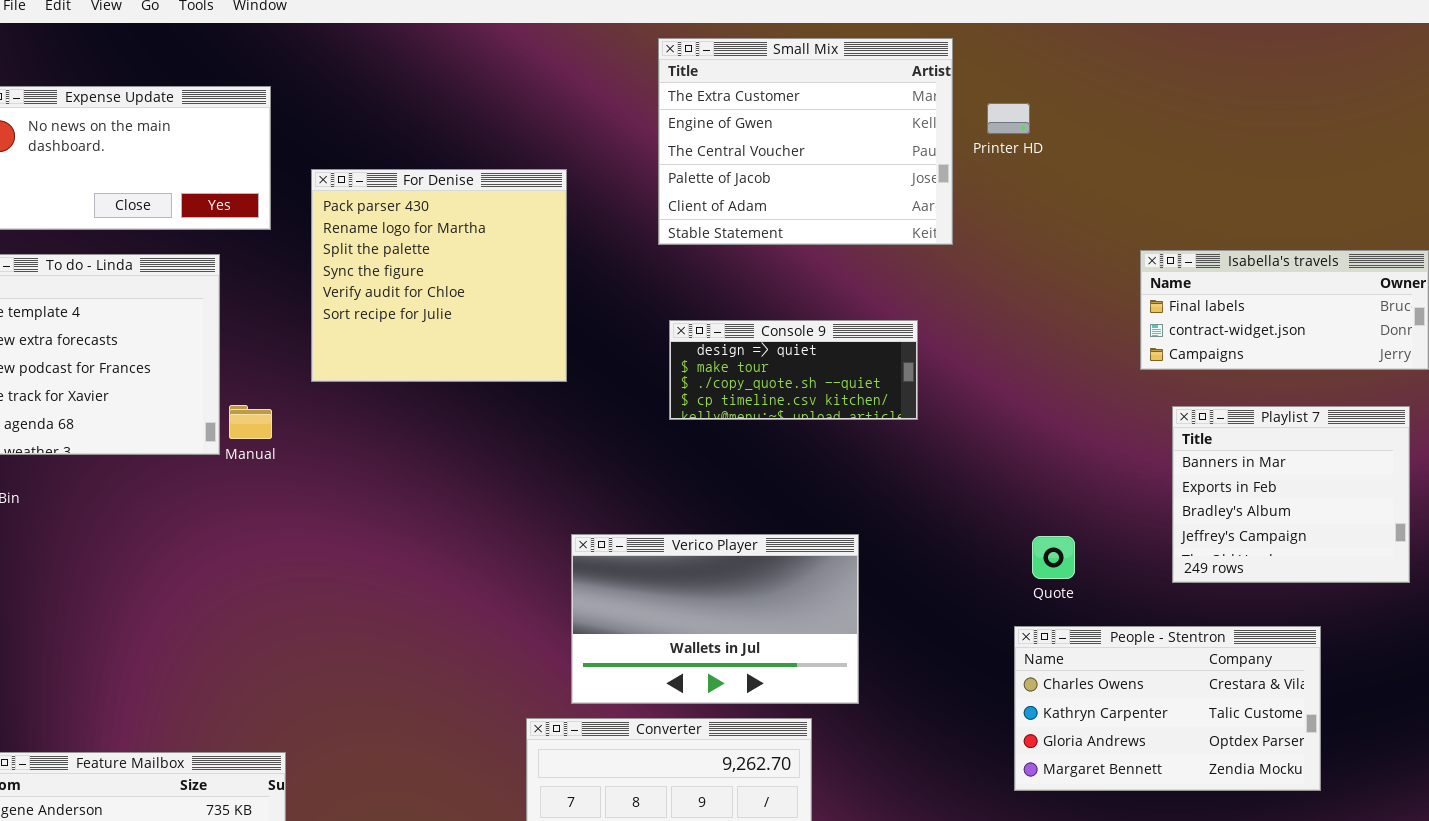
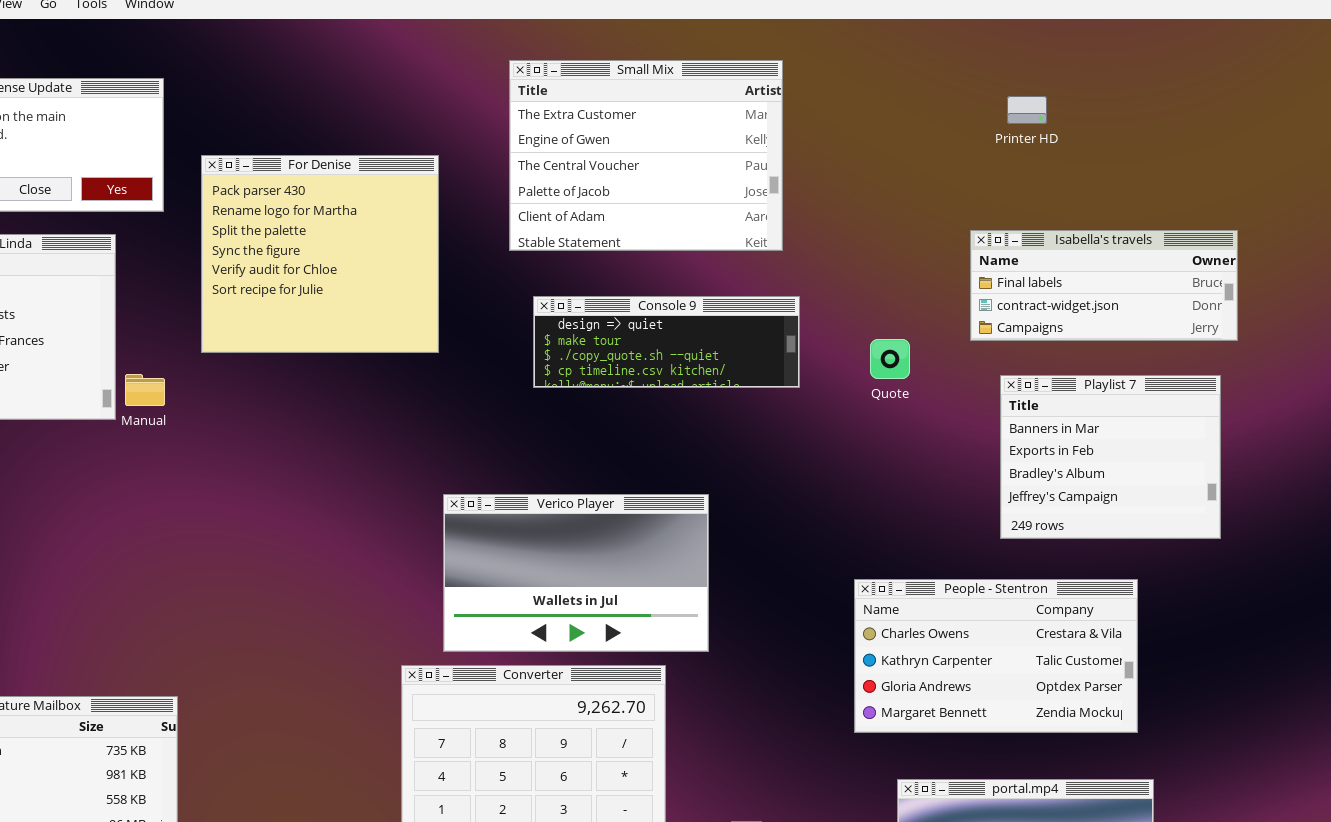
Small Mix: [658,38,953,245] -> [509,60,783,251], moved
Printer HD: [987,103,1030,134] -> [1007,96,1047,124], moved
Console 9: [669,320,918,420] -> [533,296,800,388], resized
Quote: [1032,536,1075,579] -> [870,339,910,379], moved

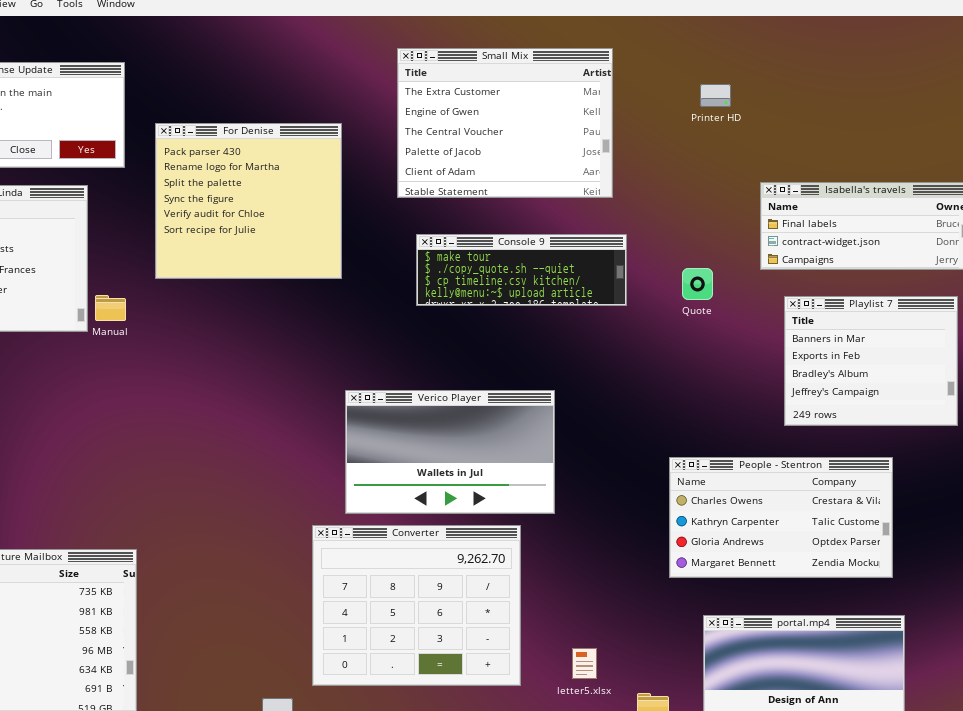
Printer HD: [1007,96,1047,124] -> [700,84,731,107], moved
Console 9: [533,296,800,388] -> [416,234,627,306], scrolled down 1 row

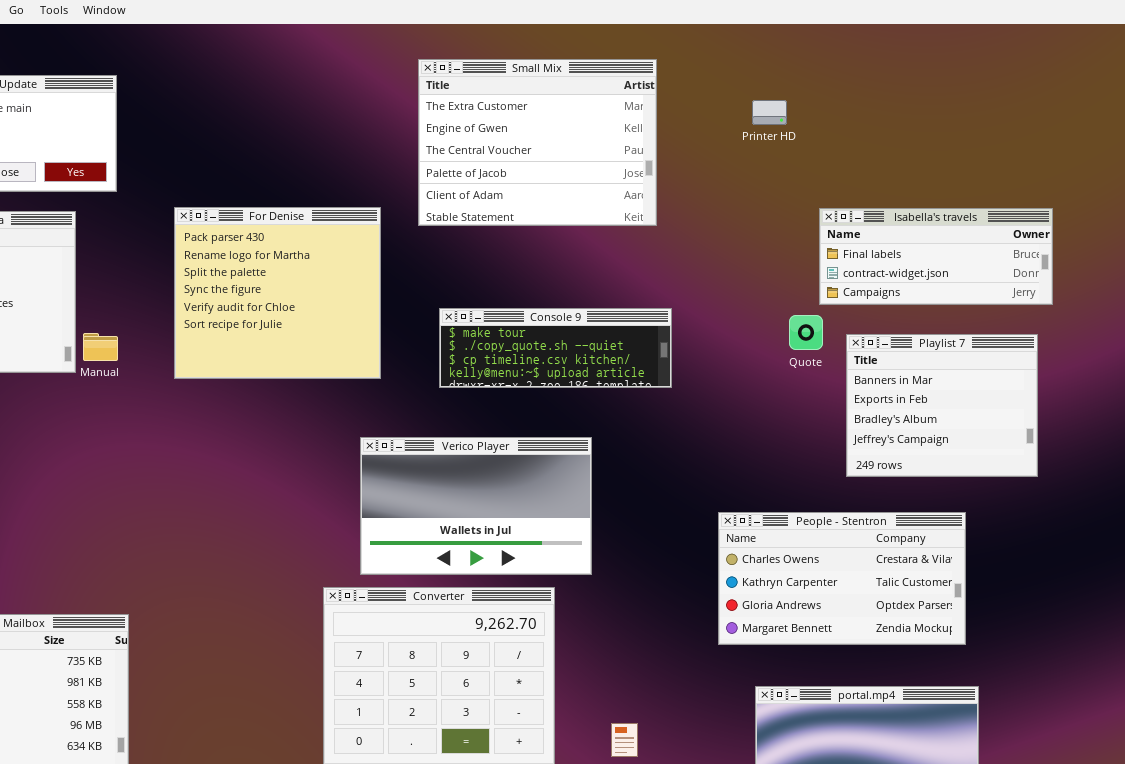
For Denise: [155,123,342,279] -> [174,207,381,379], moved
Console 9: [416,234,627,306] -> [439,308,672,388], moved
Quote: [682,268,713,300] -> [789,315,823,350], moved

